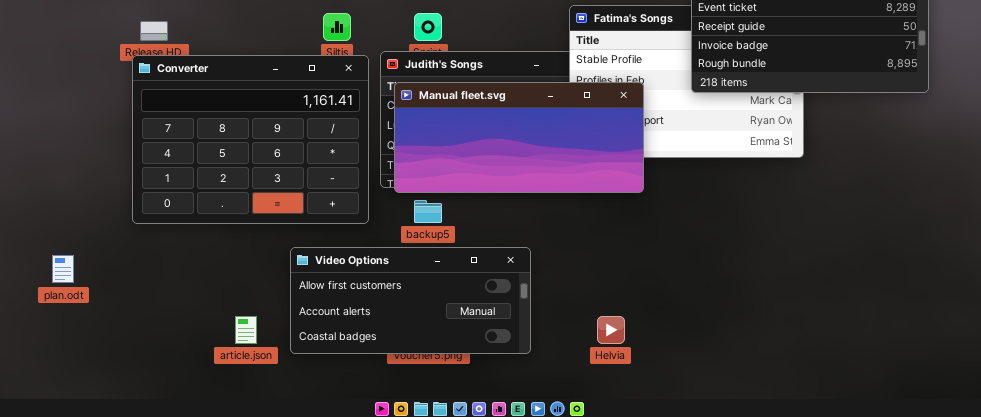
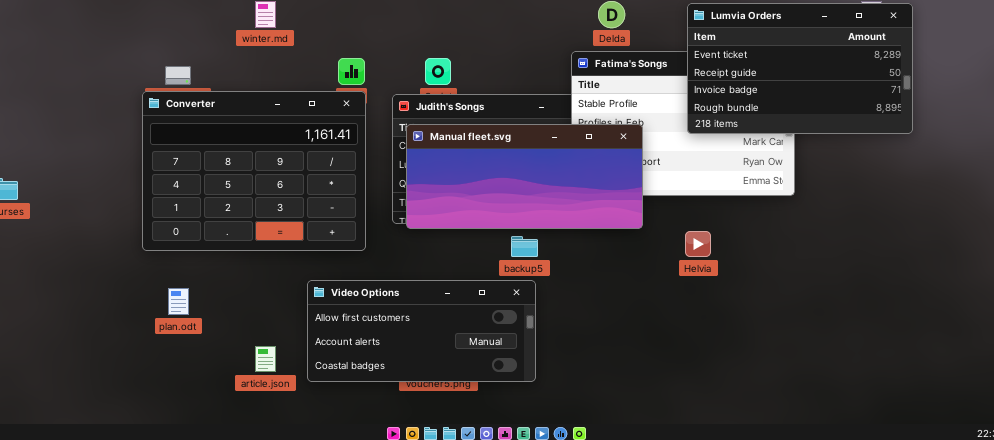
Converter: [132,55,369,224] -> [142,91,366,251], moved
backup5: [414,200,442,223] -> [511,236,538,257], moved
plan.odt: [52,255,74,283] -> [168,288,189,315], moved
Helvia: [597,316,625,344] -> [685,231,711,257], moved

